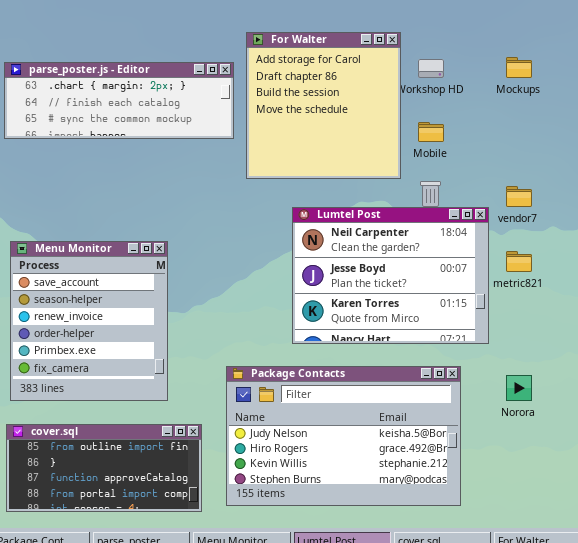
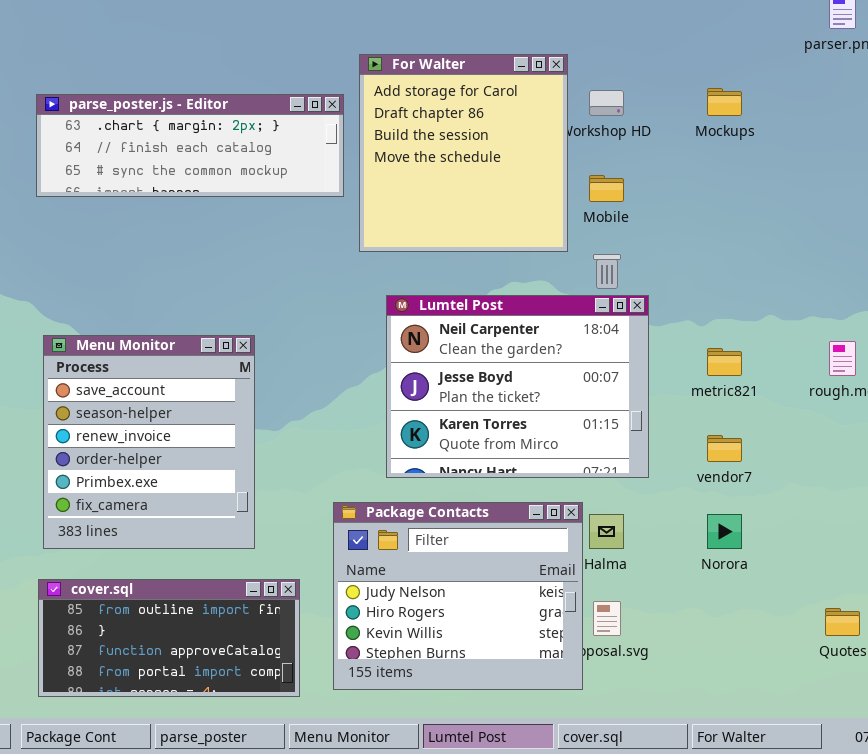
vendor7: [506,186,532,207] -> [707,435,742,462], moved
Lumtel Post: [292,207,489,344] -> [386,295,649,478], moved
Package Contacts: [226,366,461,506] -> [333,502,583,690], resized

